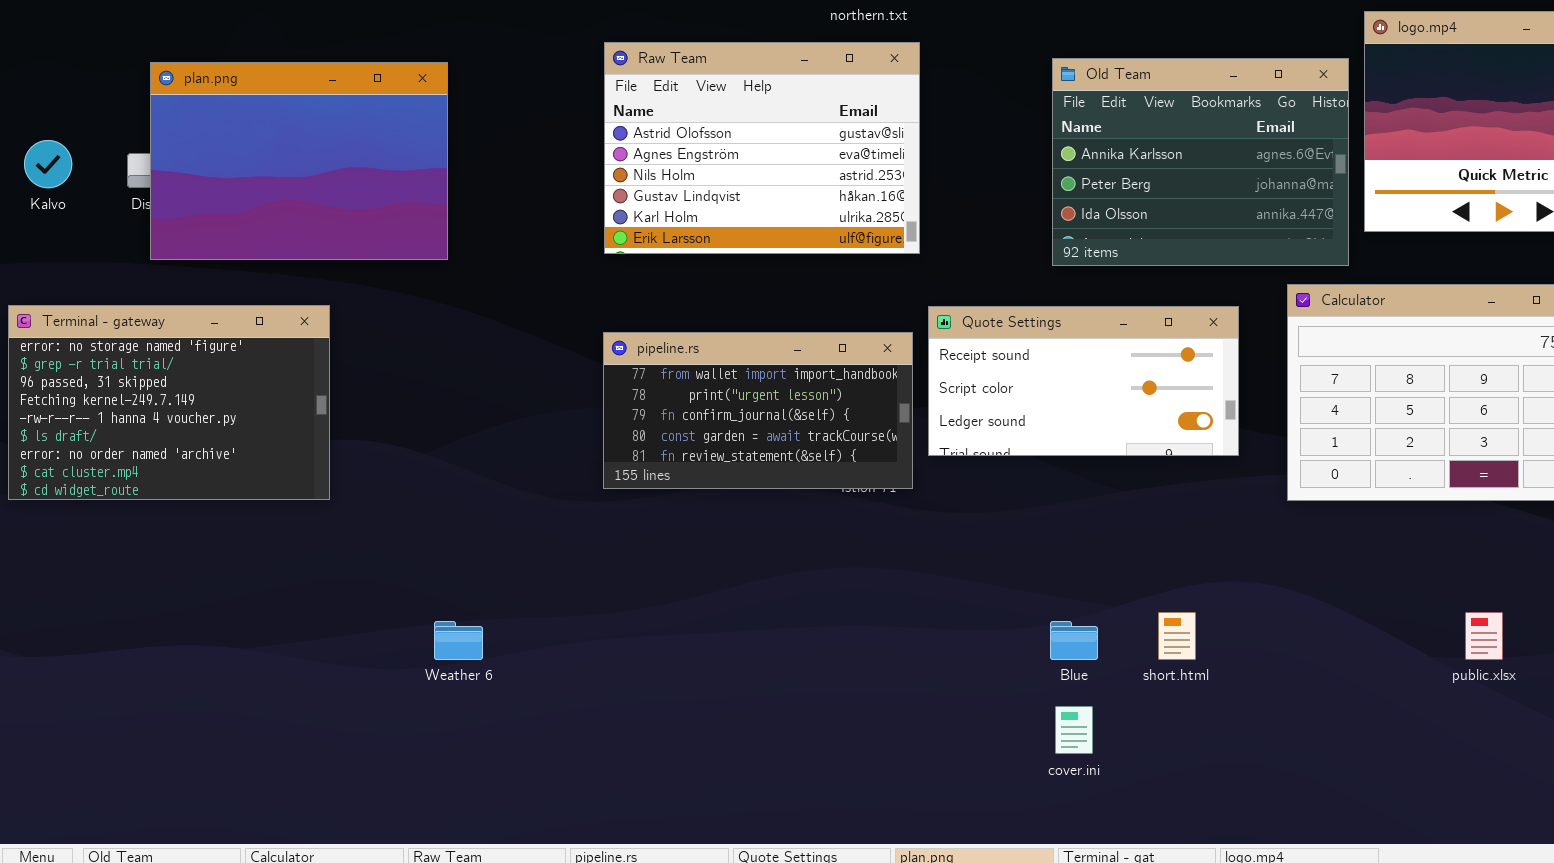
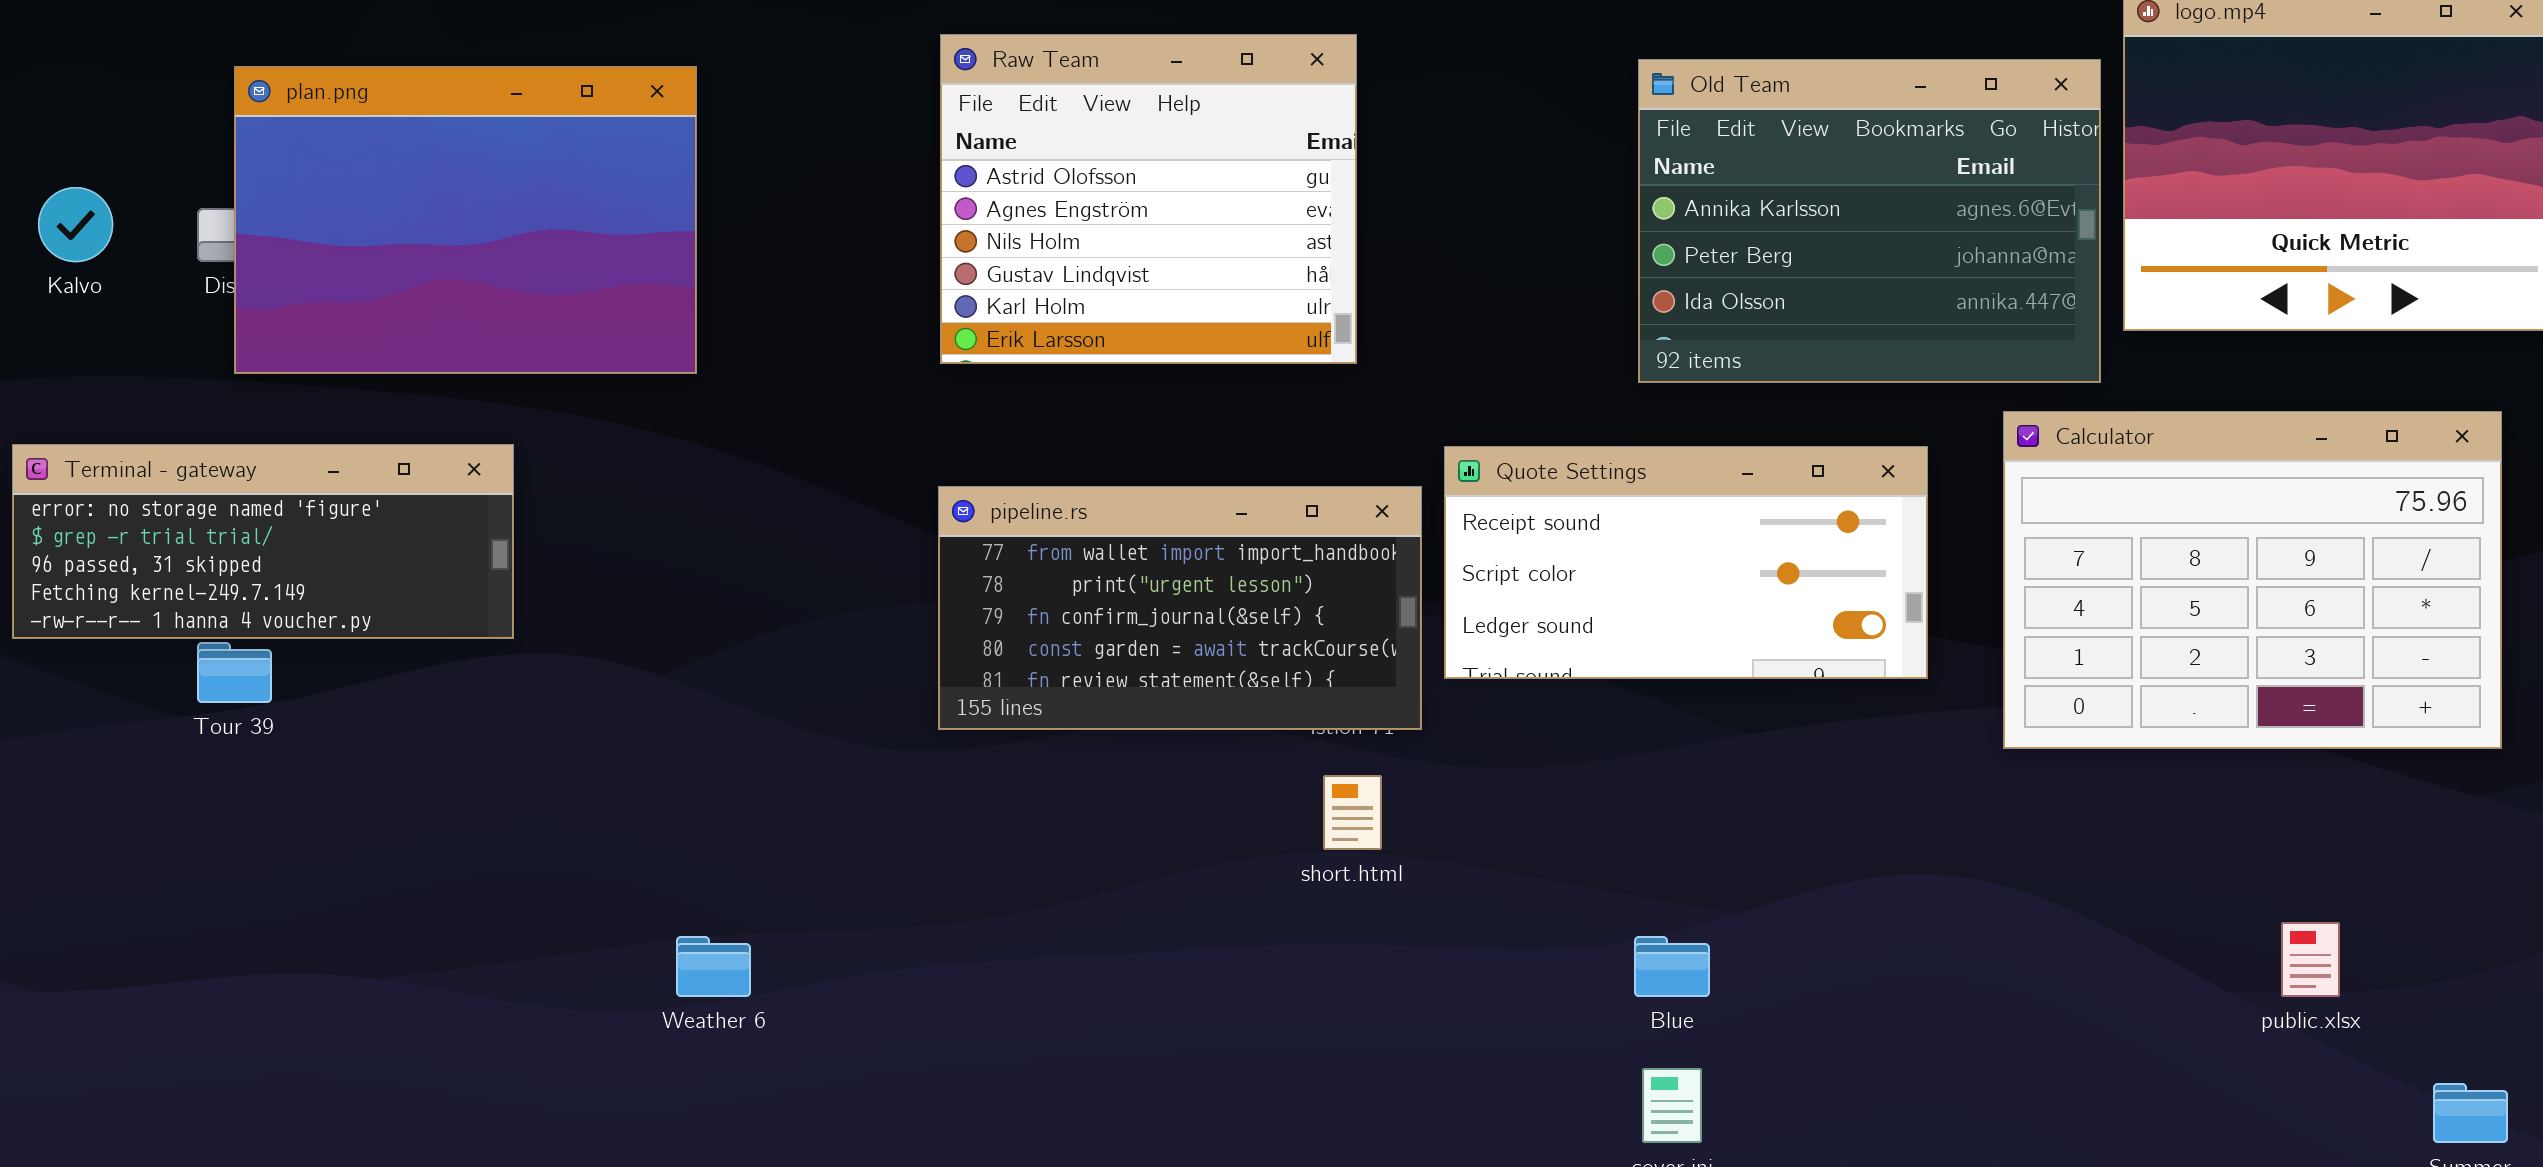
Raw Team: [604,42,920,254] -> [940,34,1357,364], resized
Terminal - gateway: [8,305,330,500] -> [12,444,514,639], resized
short.html: [1158,612,1196,660] -> [1323,775,1382,850], moved

